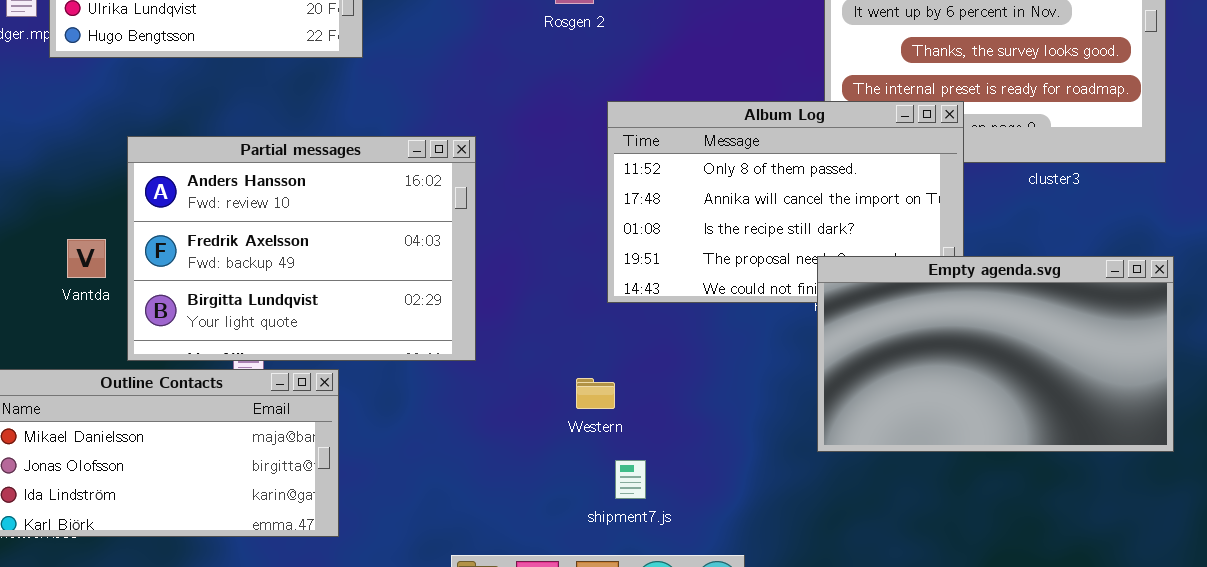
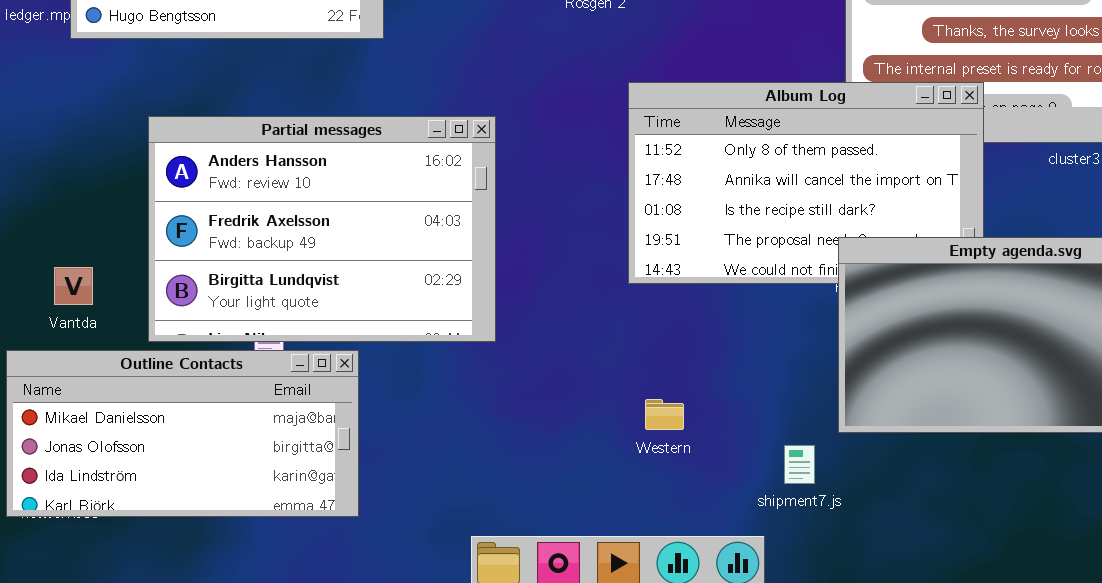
Vantda: [67,239,106,278] -> [54,267,93,305], moved
Western: [576,378,615,409] -> [645,399,684,430], moved
shipment7.js: [615,460,646,499] -> [784,445,815,484], moved

